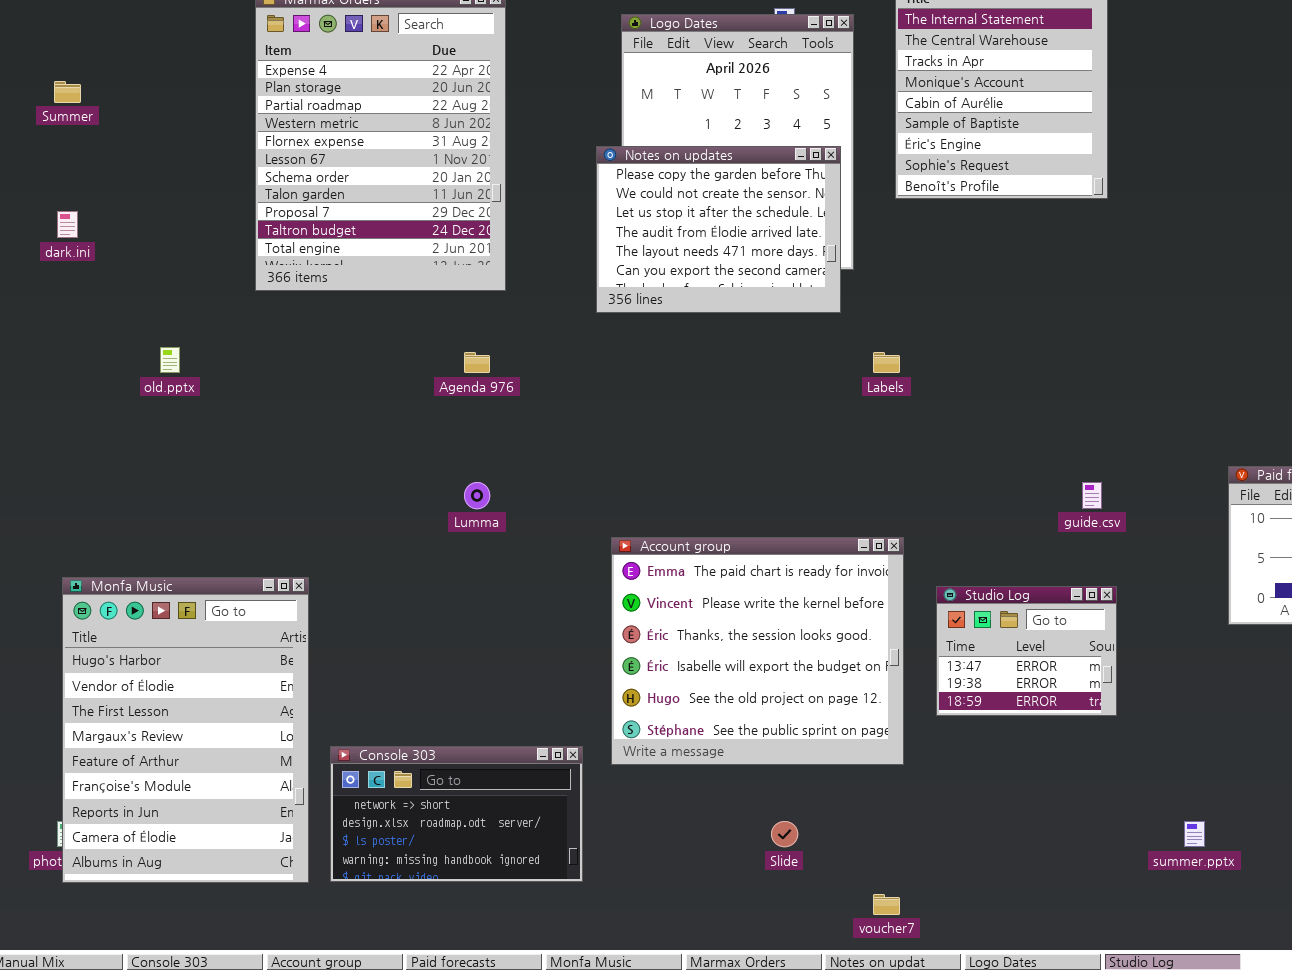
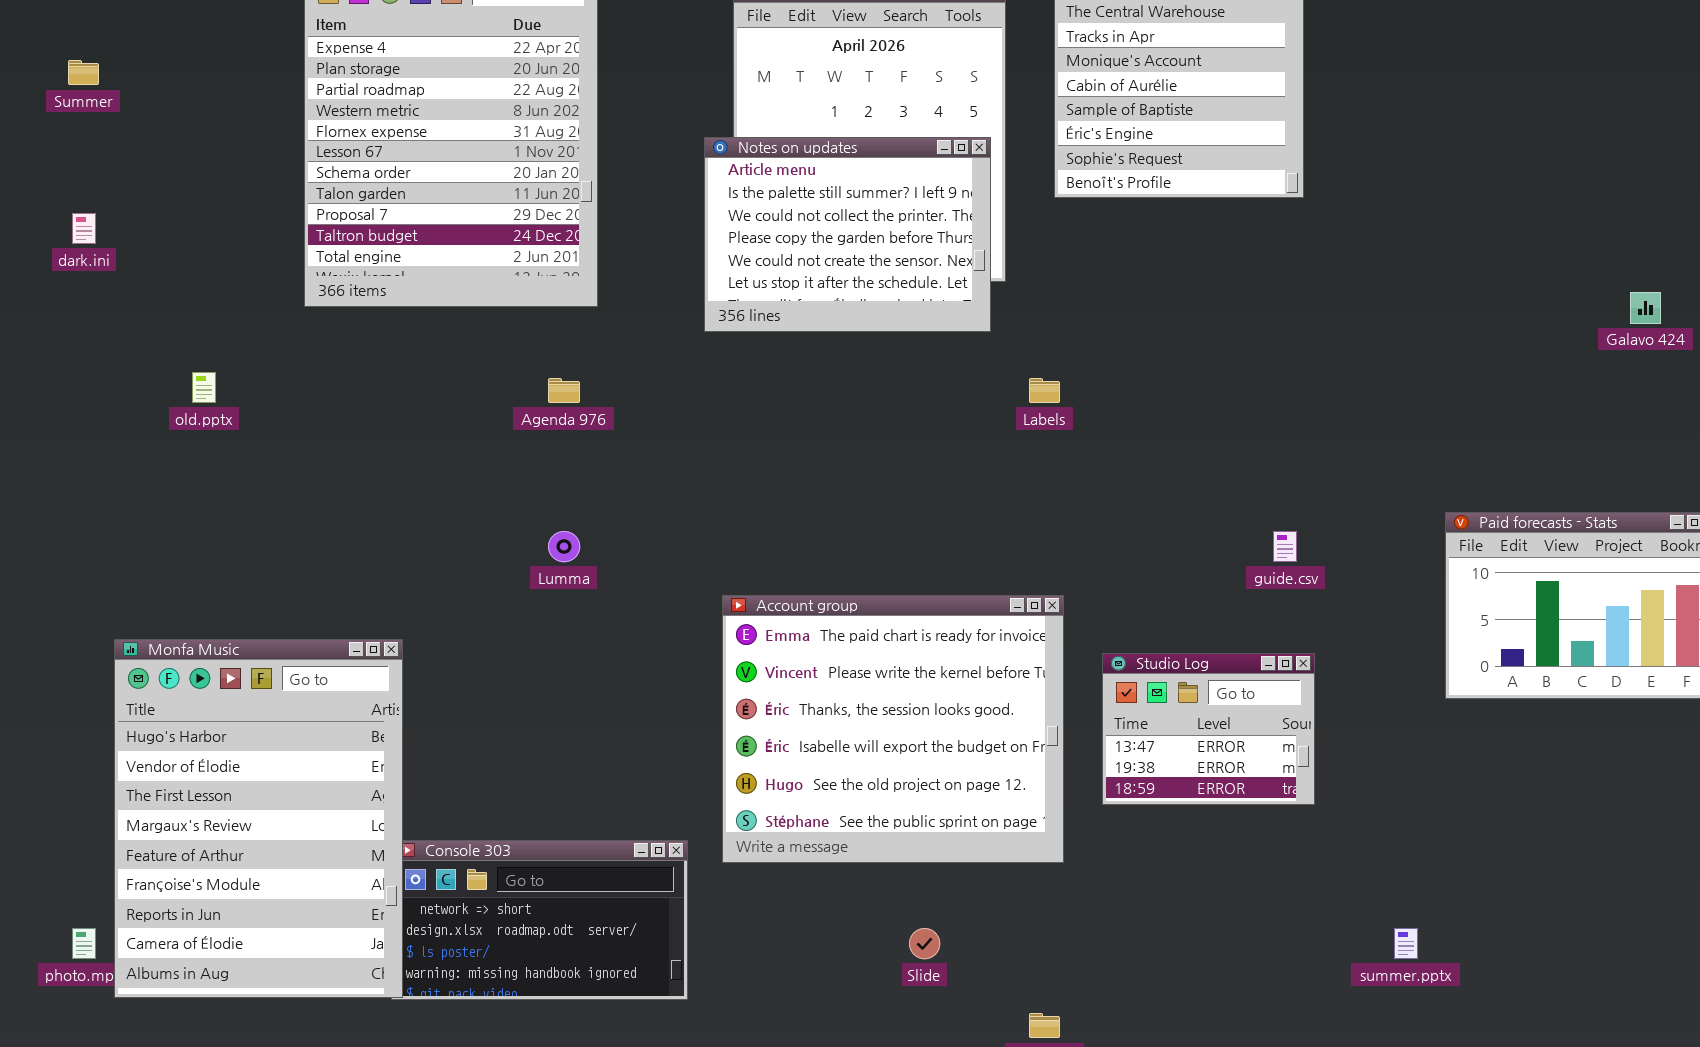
Notes on updates: [596,146,841,313] -> [704,137,991,332], scrolled up 3 rows
Monfa Music: [62,577,309,883] -> [114,639,403,998], moved

